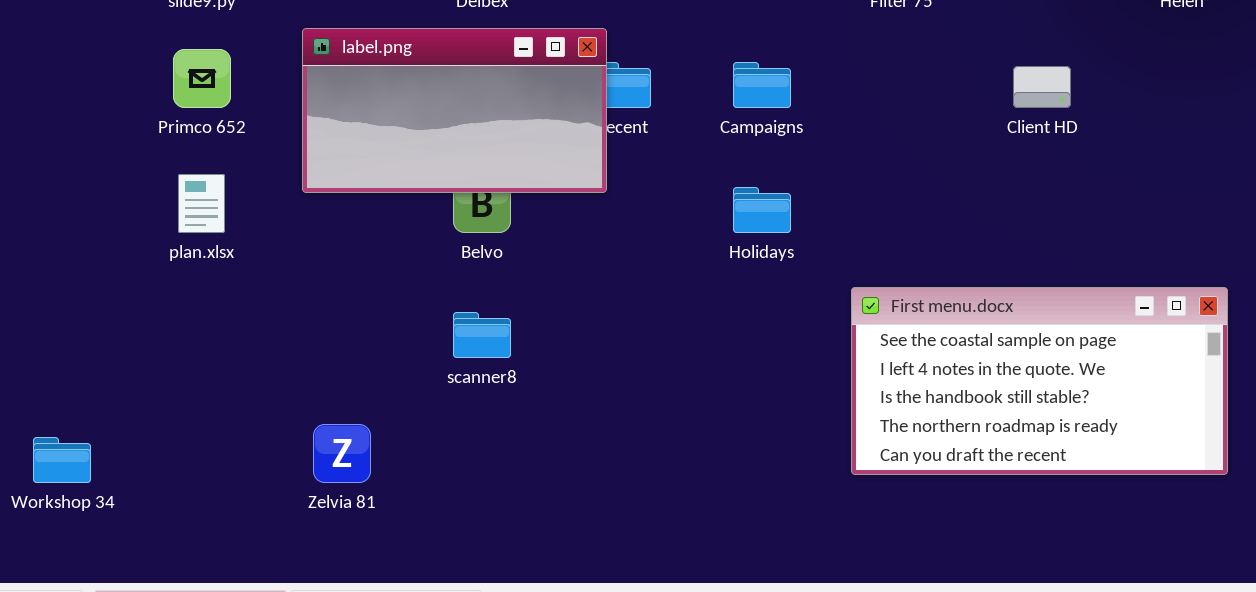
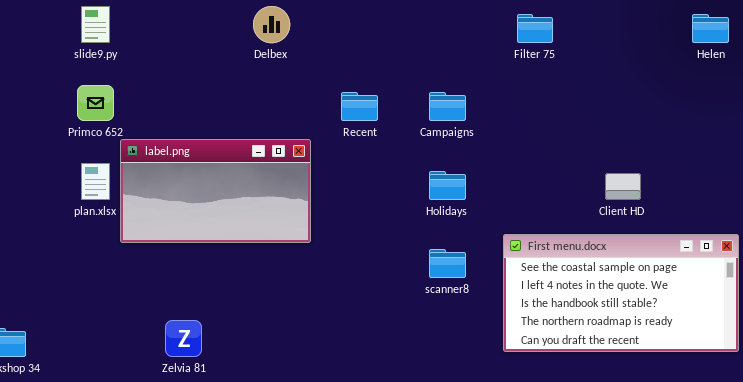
label.png: [302,28,607,193] -> [120,139,311,243], moved
Client HD: [1013,66,1071,108] -> [605,173,641,200], moved
scanner8: [453,312,511,358] -> [429,249,466,278], moved

